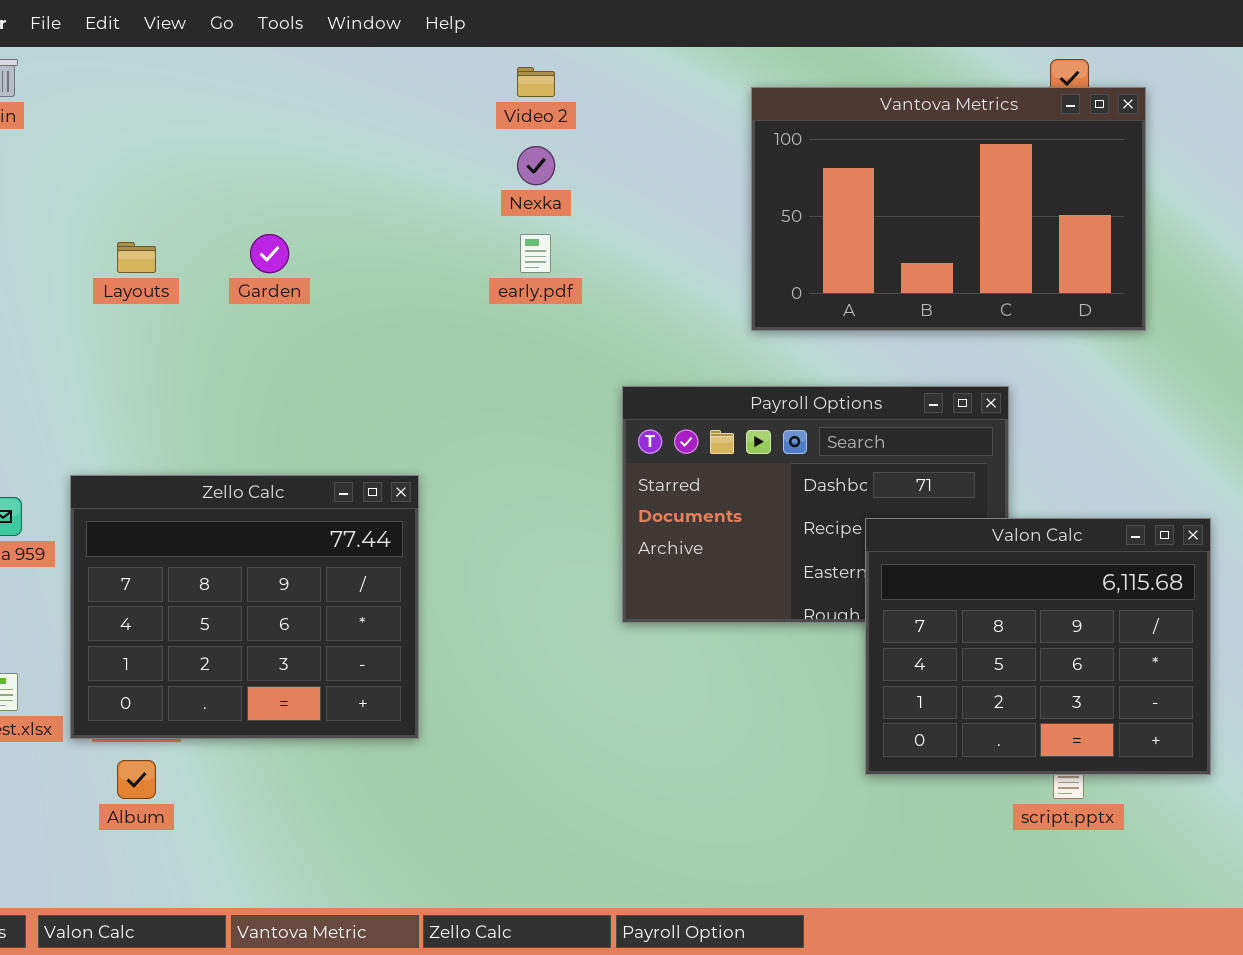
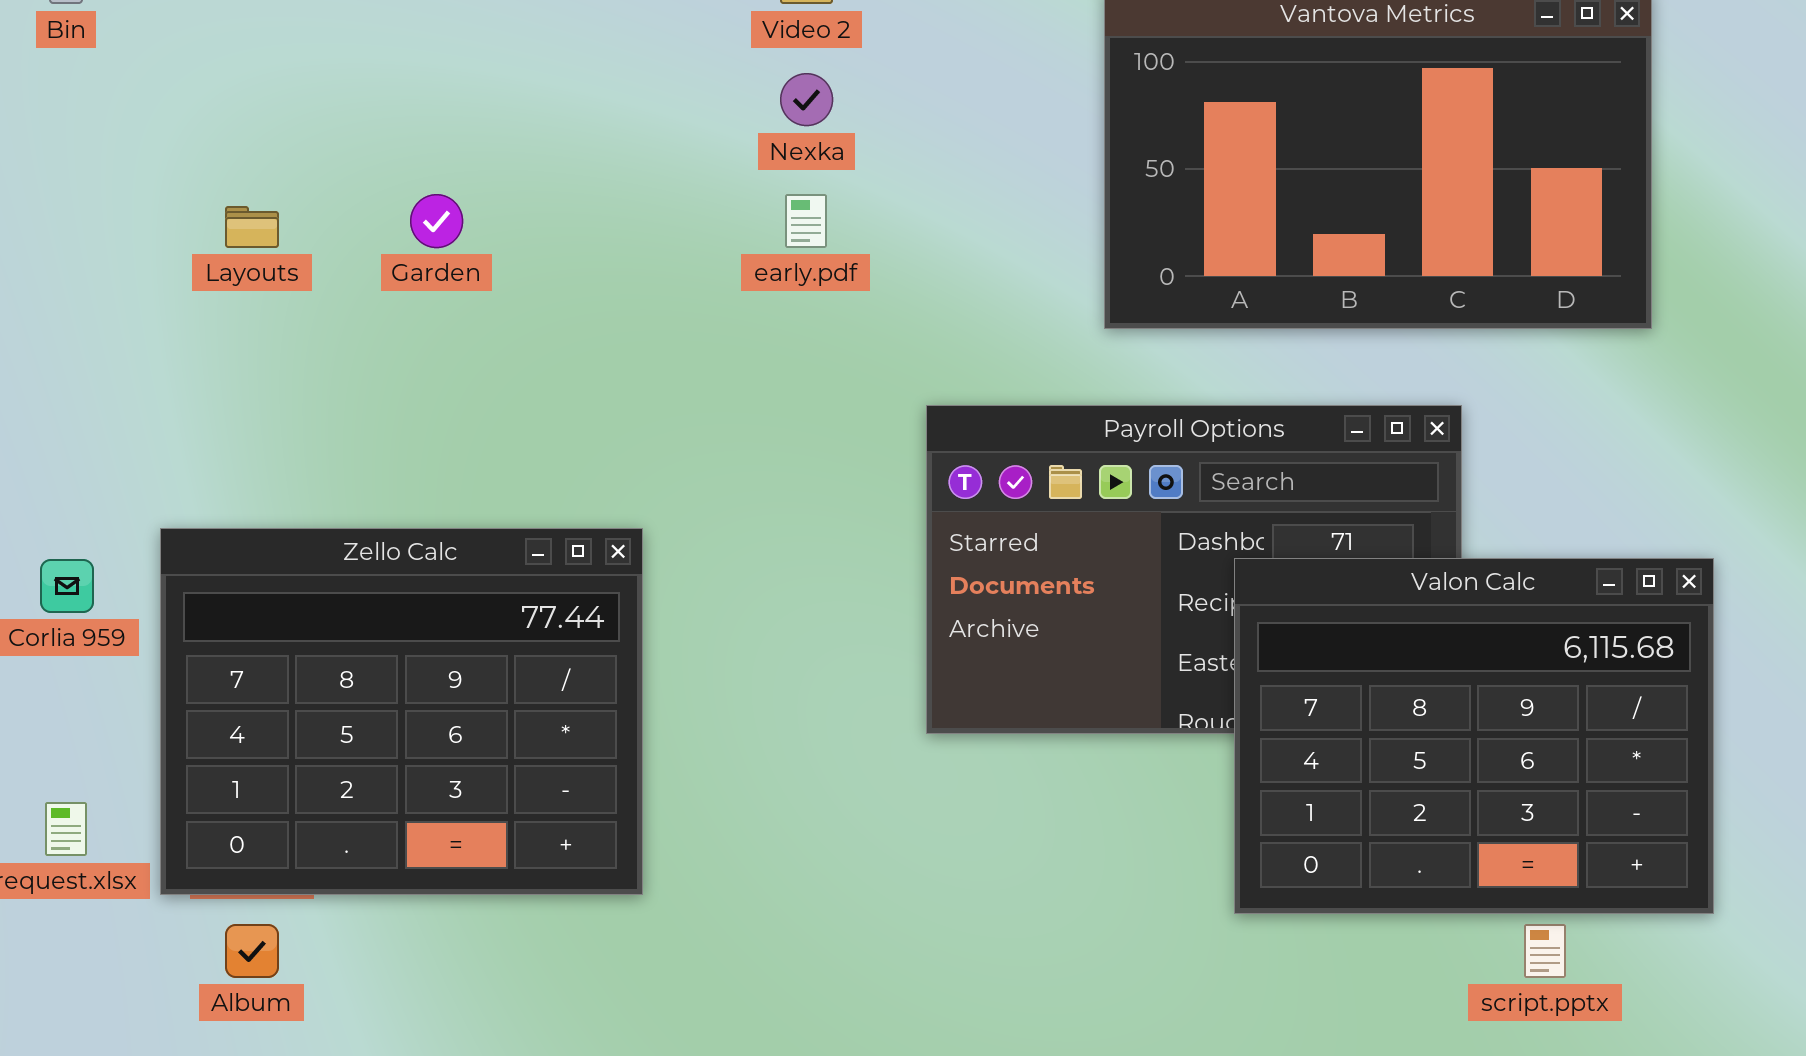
Valon Calc: [865,518,1211,775] -> [1234,558,1714,914], moved

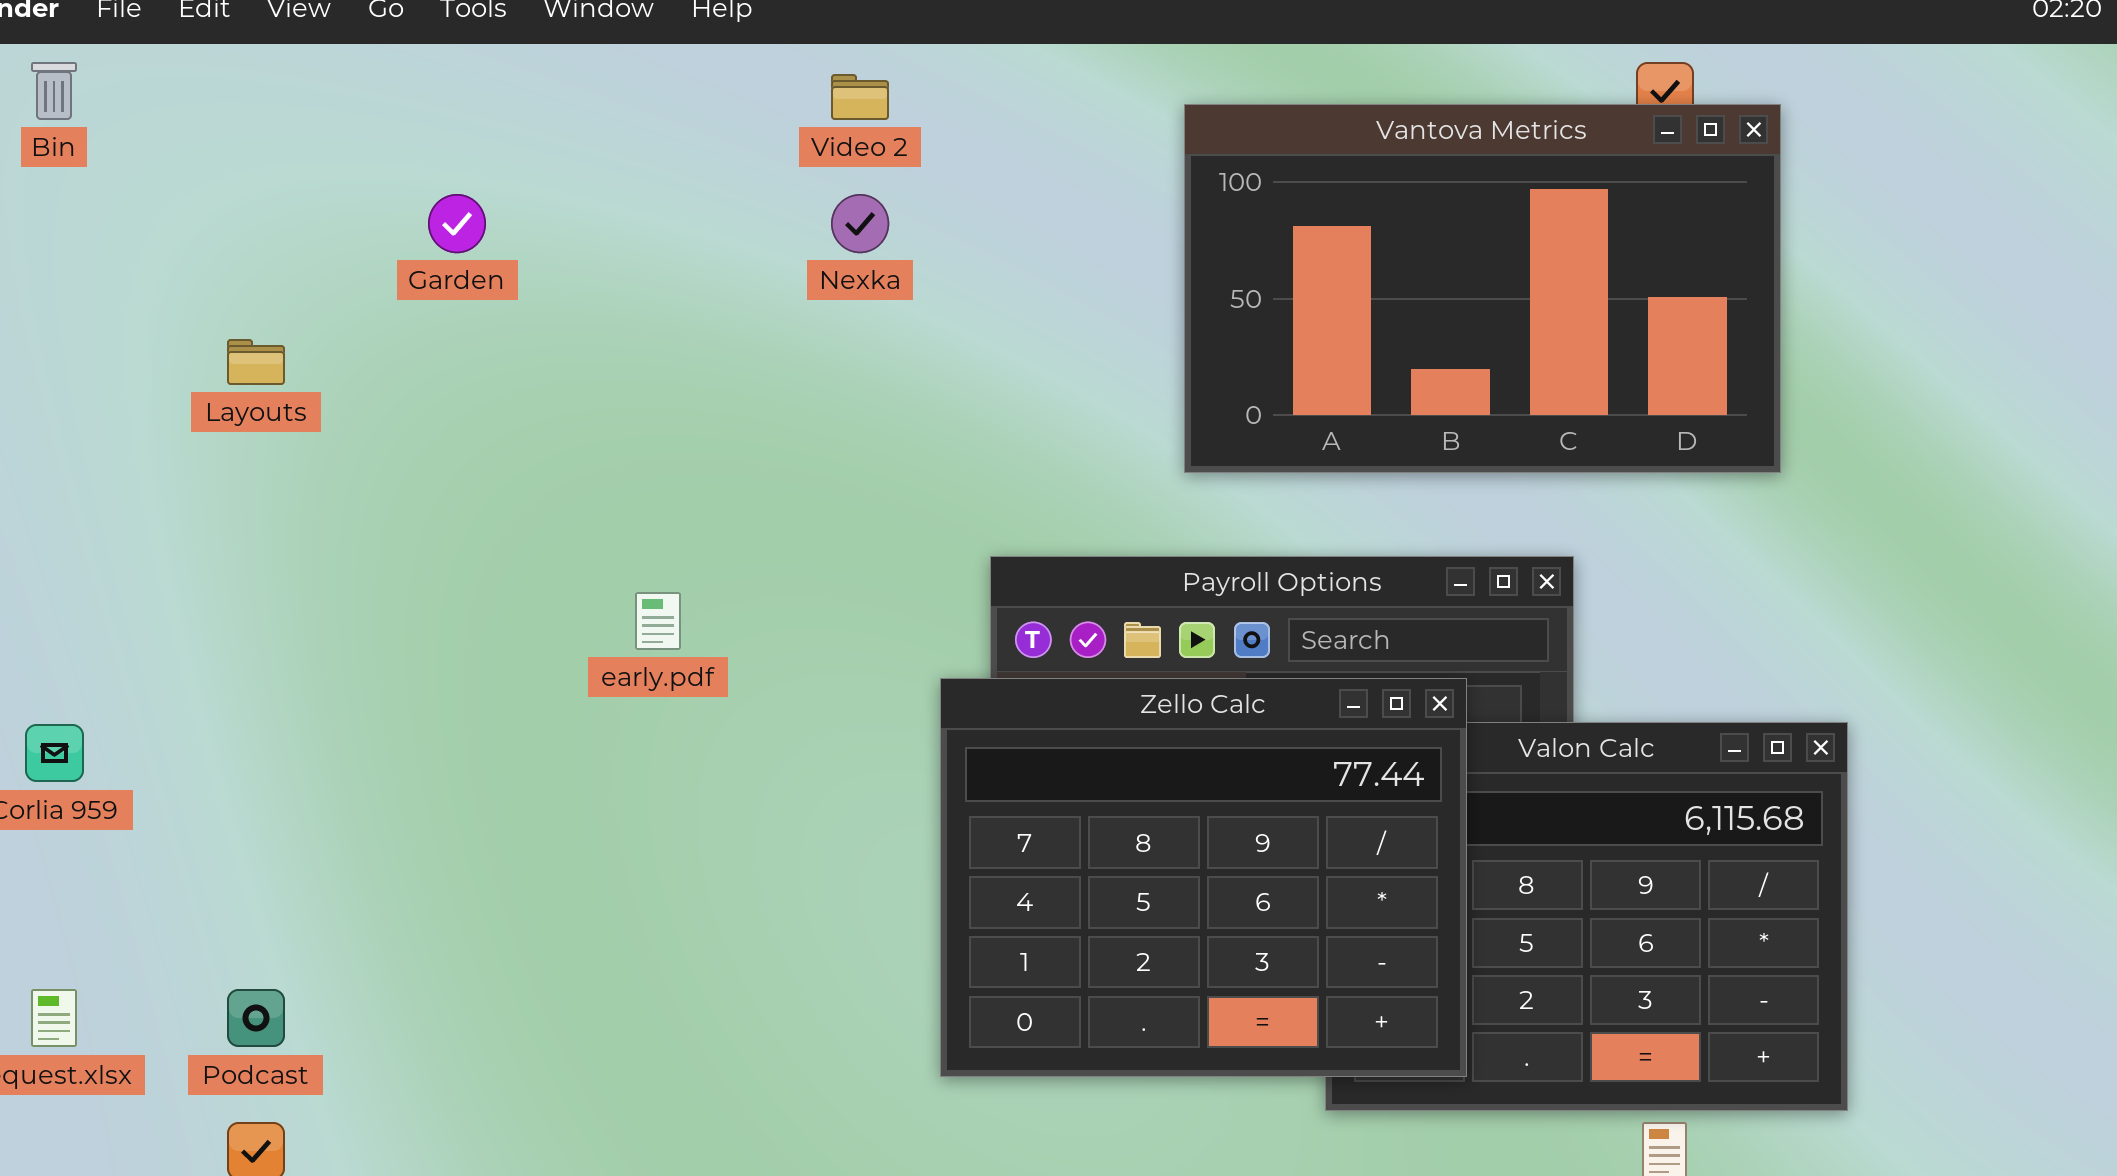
Garden: [410,194,463,248] -> [428,194,486,253], moved
early.pdf: [785,194,827,248] -> [635,592,681,650], moved
Zello Calc: [160,528,643,895] -> [940,678,1467,1077], moved

